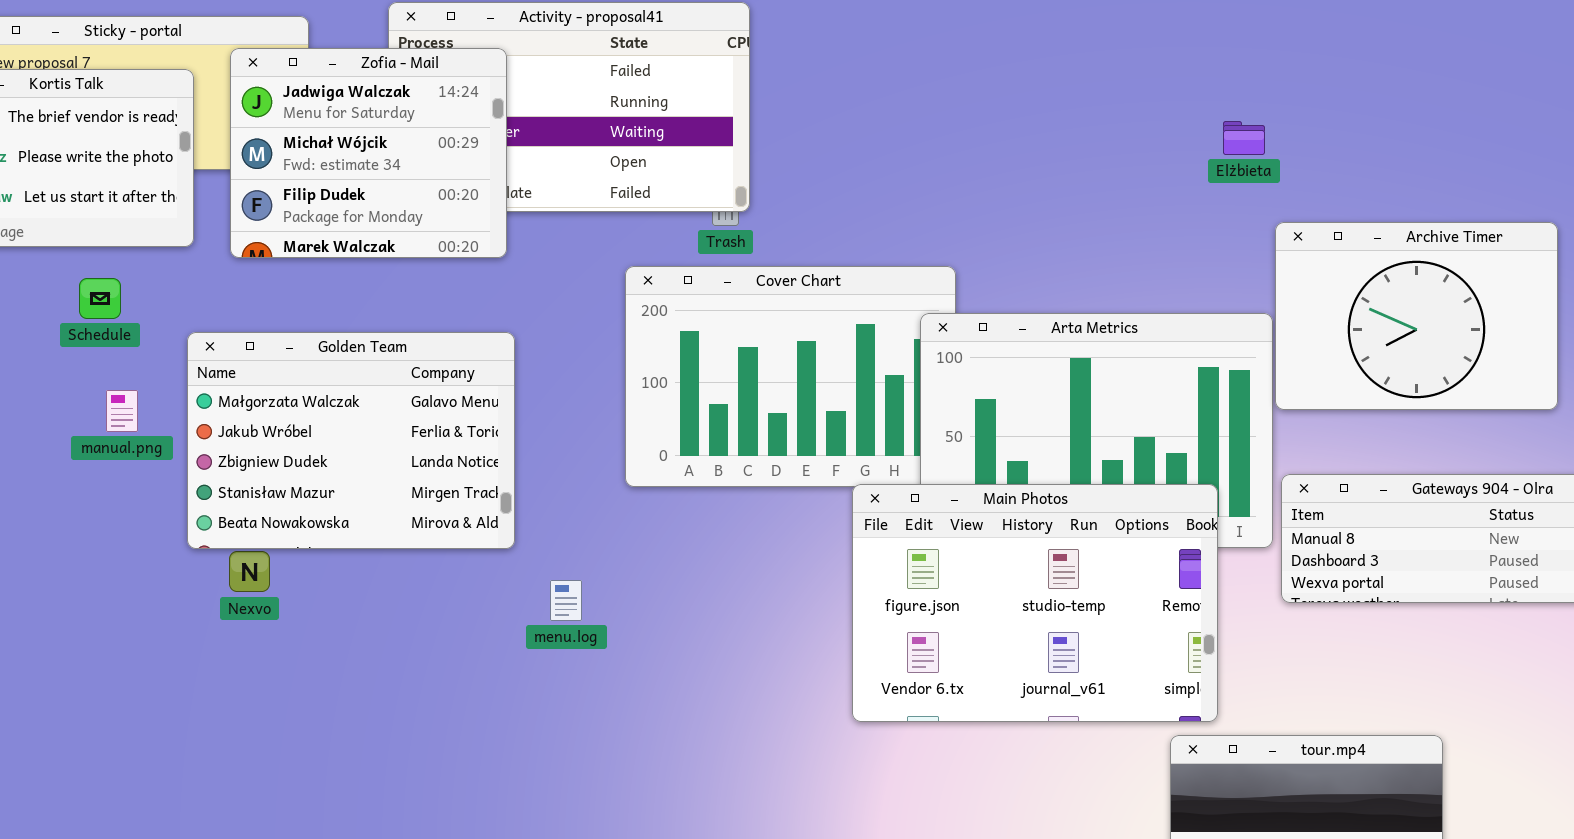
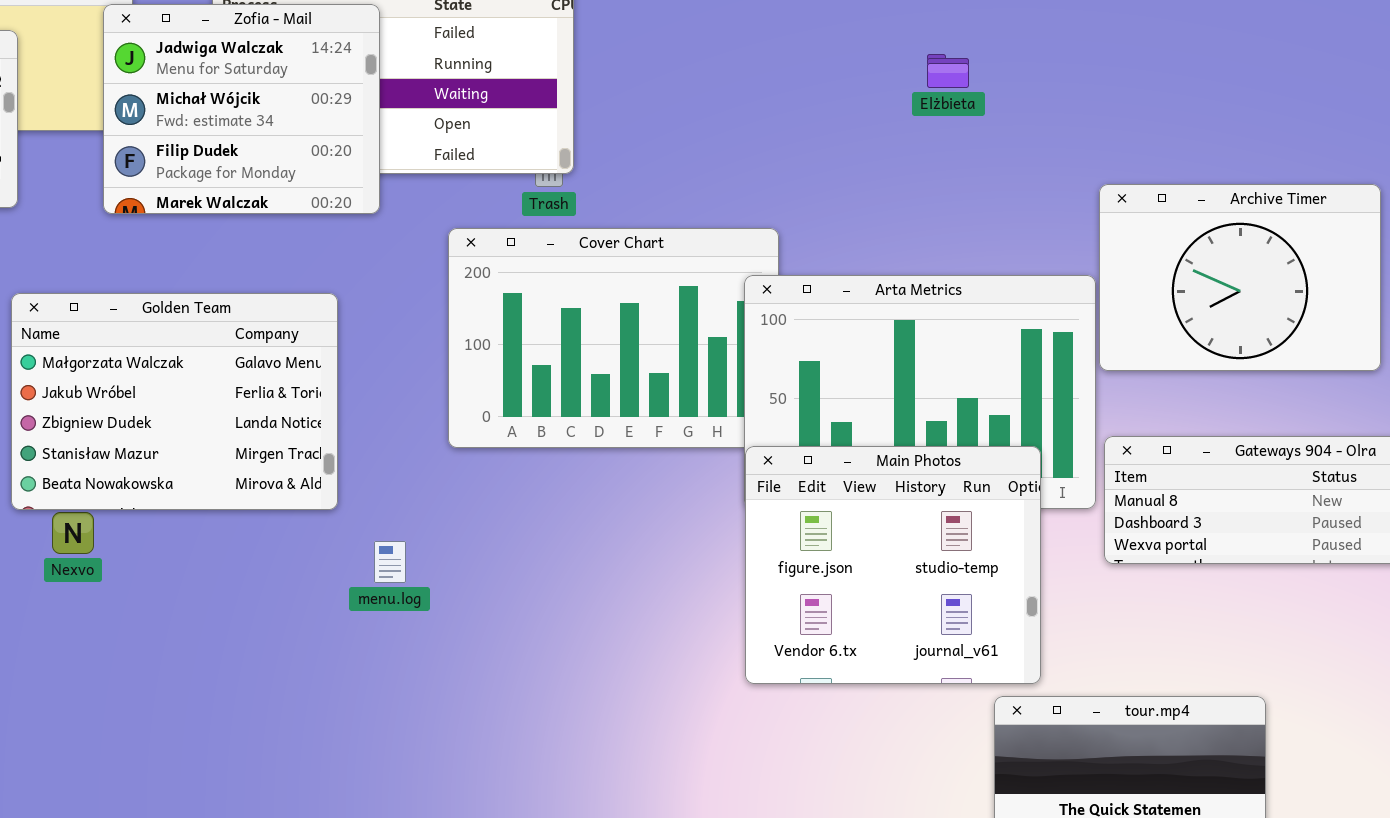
Zofia - Mail: [230,48,507,258] -> [103,4,380,214], moved
Elżbieta: [1223,121,1265,155] -> [927,54,969,88], moved
Main Photos: [852,484,1218,722] -> [745,446,1041,684], resized

